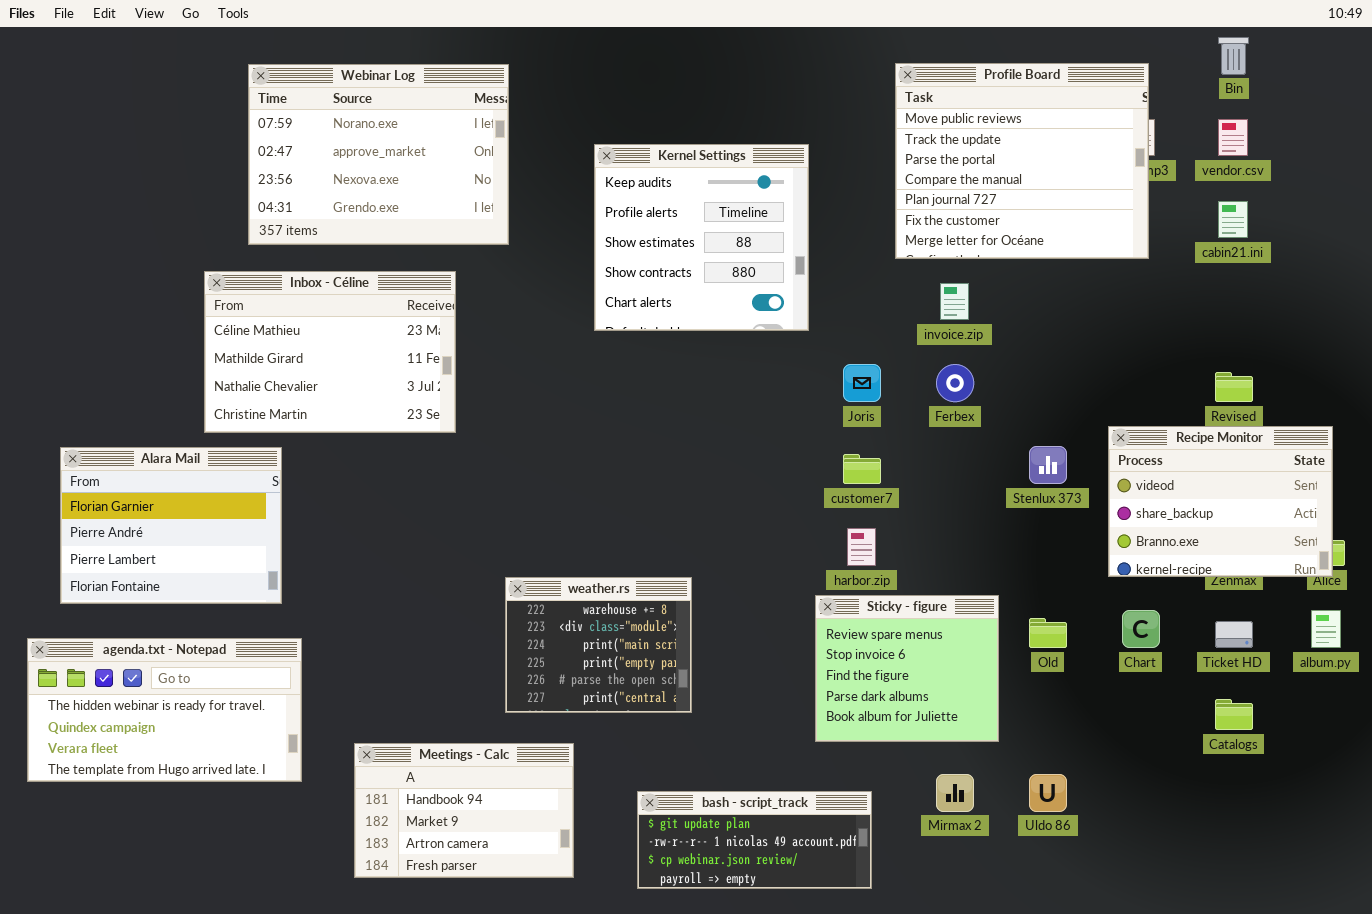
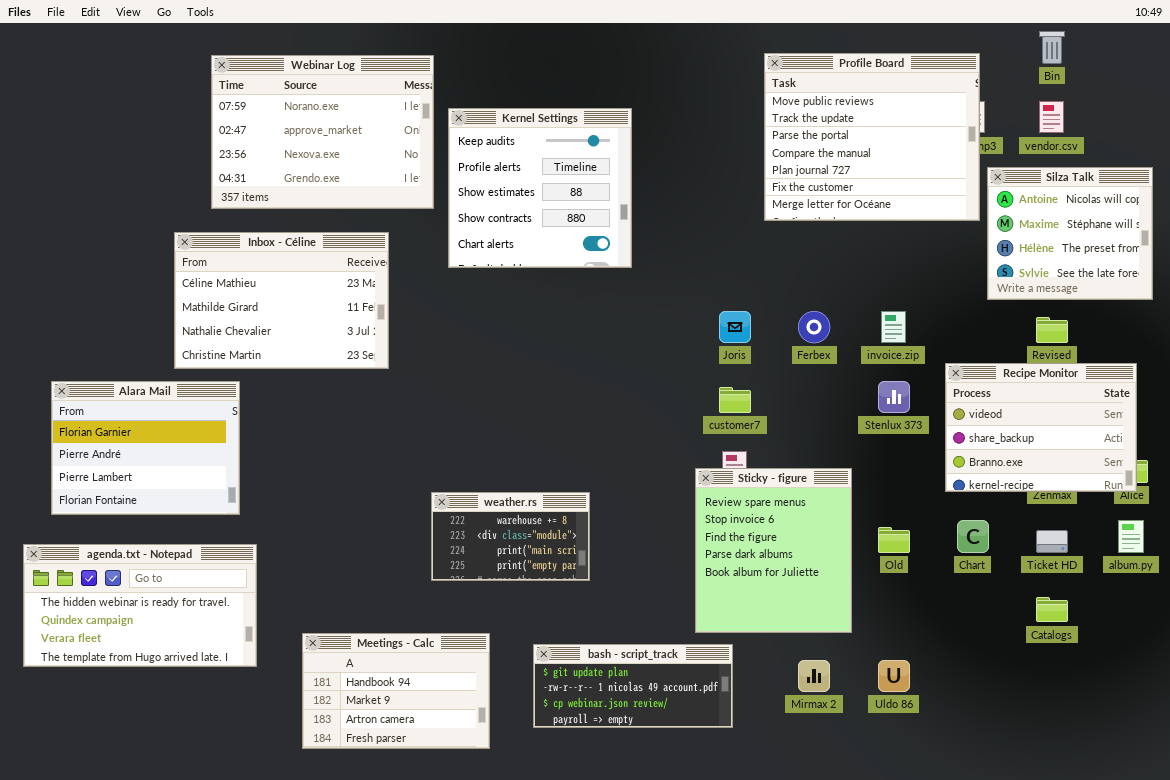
Kernel Settings: [594,144,809,331] -> [448,108,632,268], moved
Silza Talk: none -> [987,167,1153,300], opened
invoice.zip: [940,283,969,320] -> [881,311,906,343], moved
weather.rs: [505,577,692,713] -> [431,492,590,581], resized
Sticky - figure: [815,595,999,742] -> [695,468,852,633], resized
bash - script_track: [637,791,872,889] -> [533,644,733,728], moved

